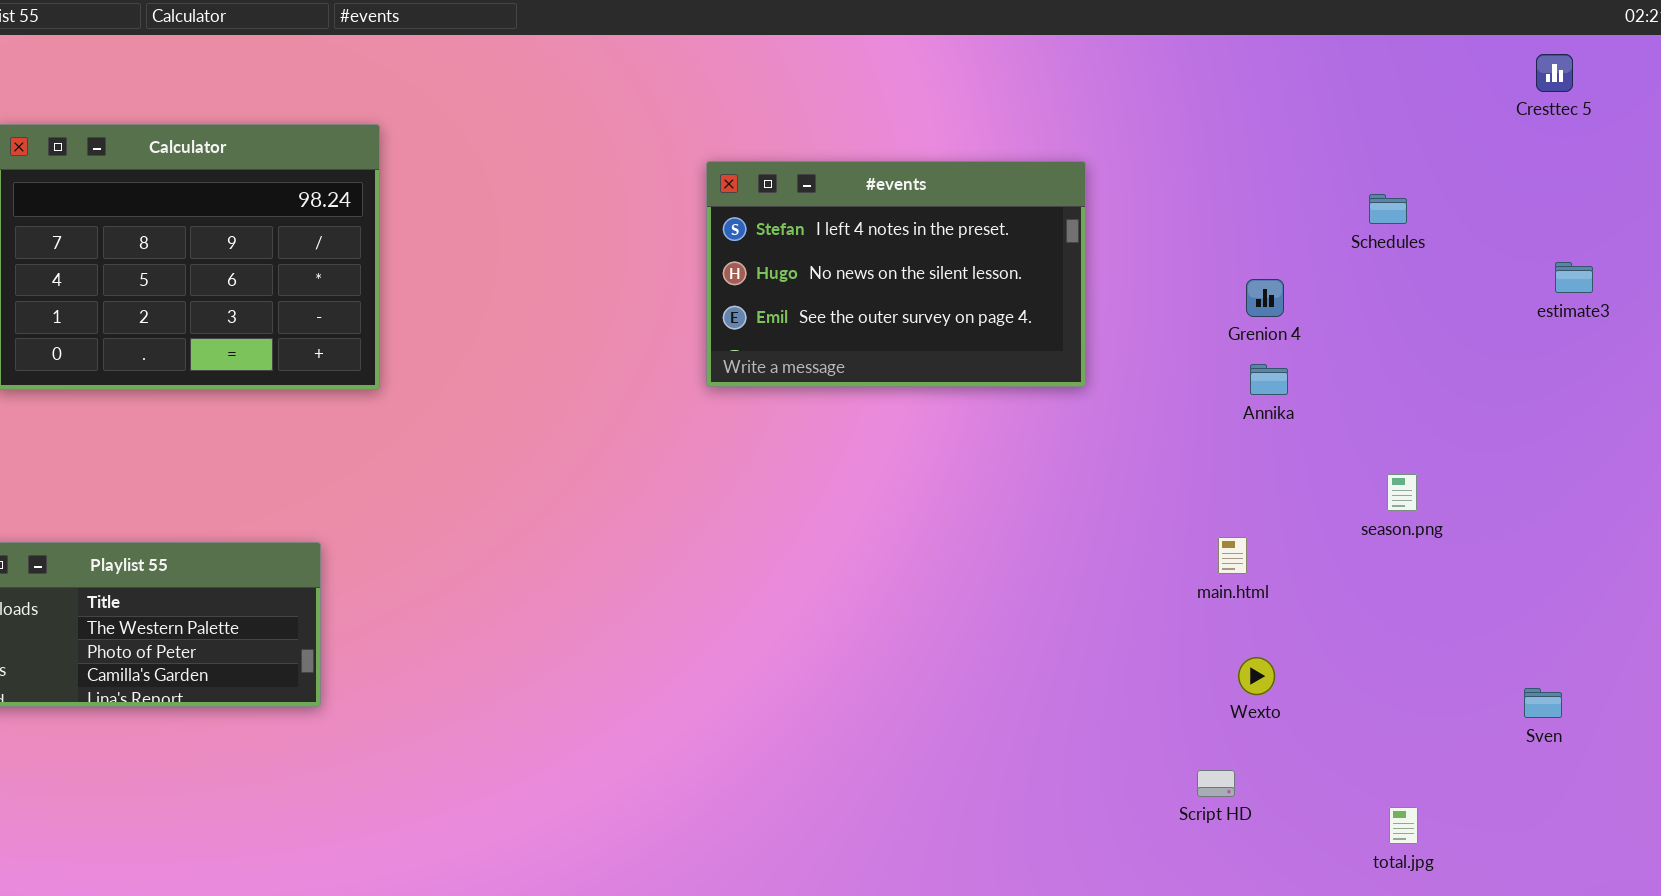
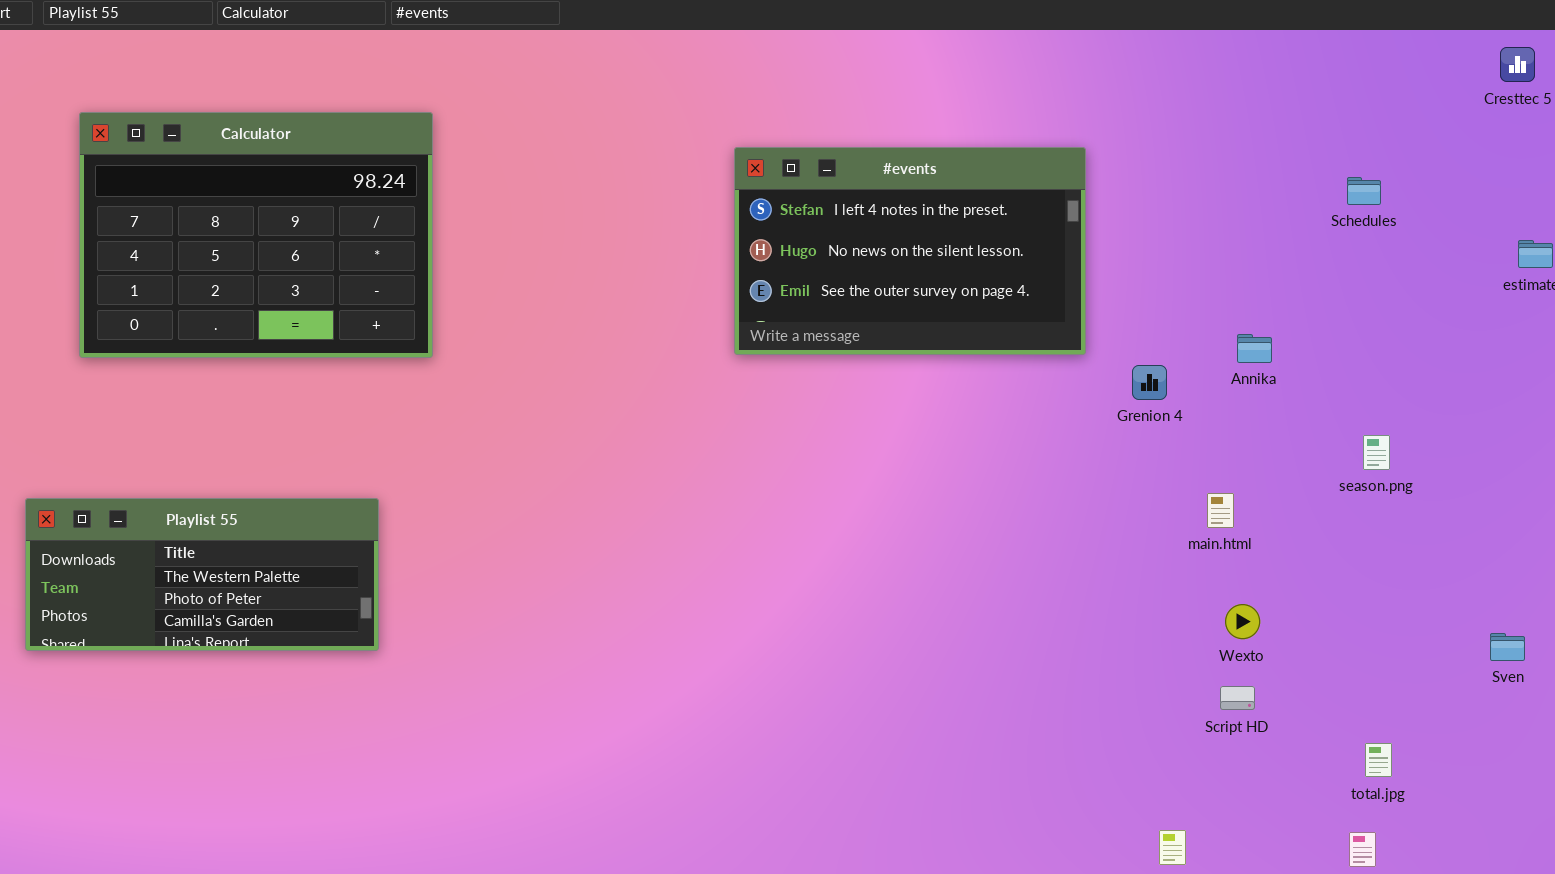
Grenion 4: [1246,279,1284,317] -> [1132,365,1167,400], moved
Script HD: [1197,770,1235,797] -> [1220,686,1255,710], moved

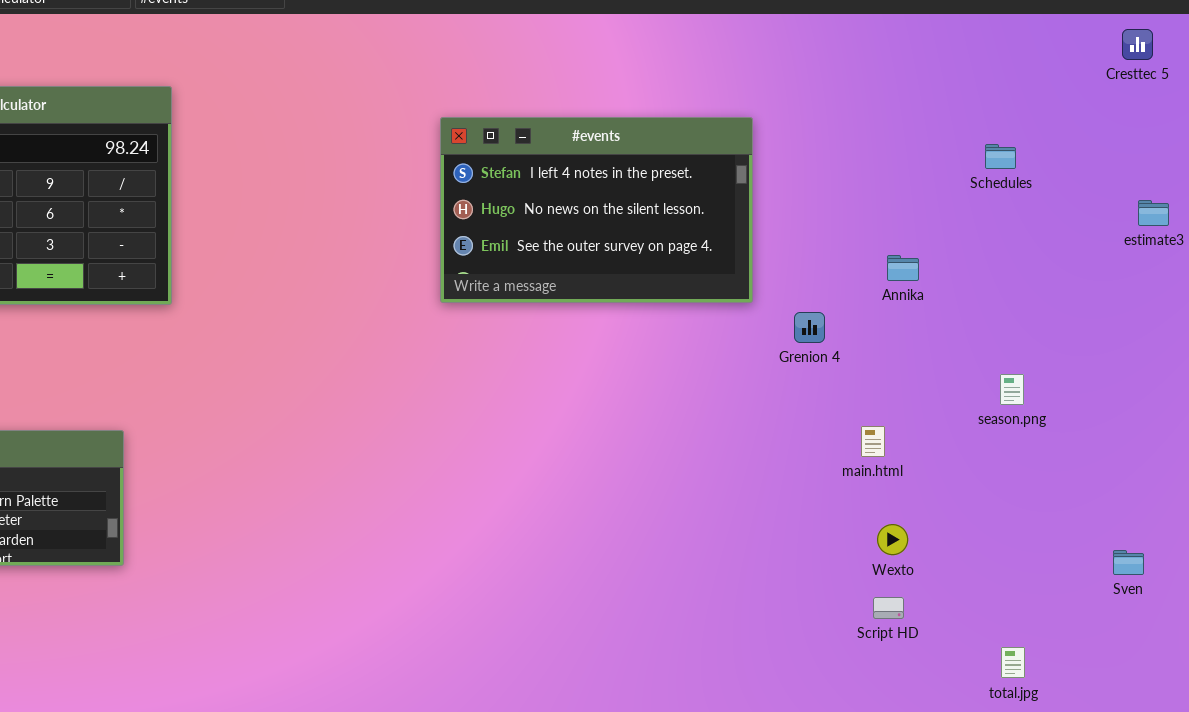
Annika: [1237,334,1272,363] -> [887,255,919,281], moved

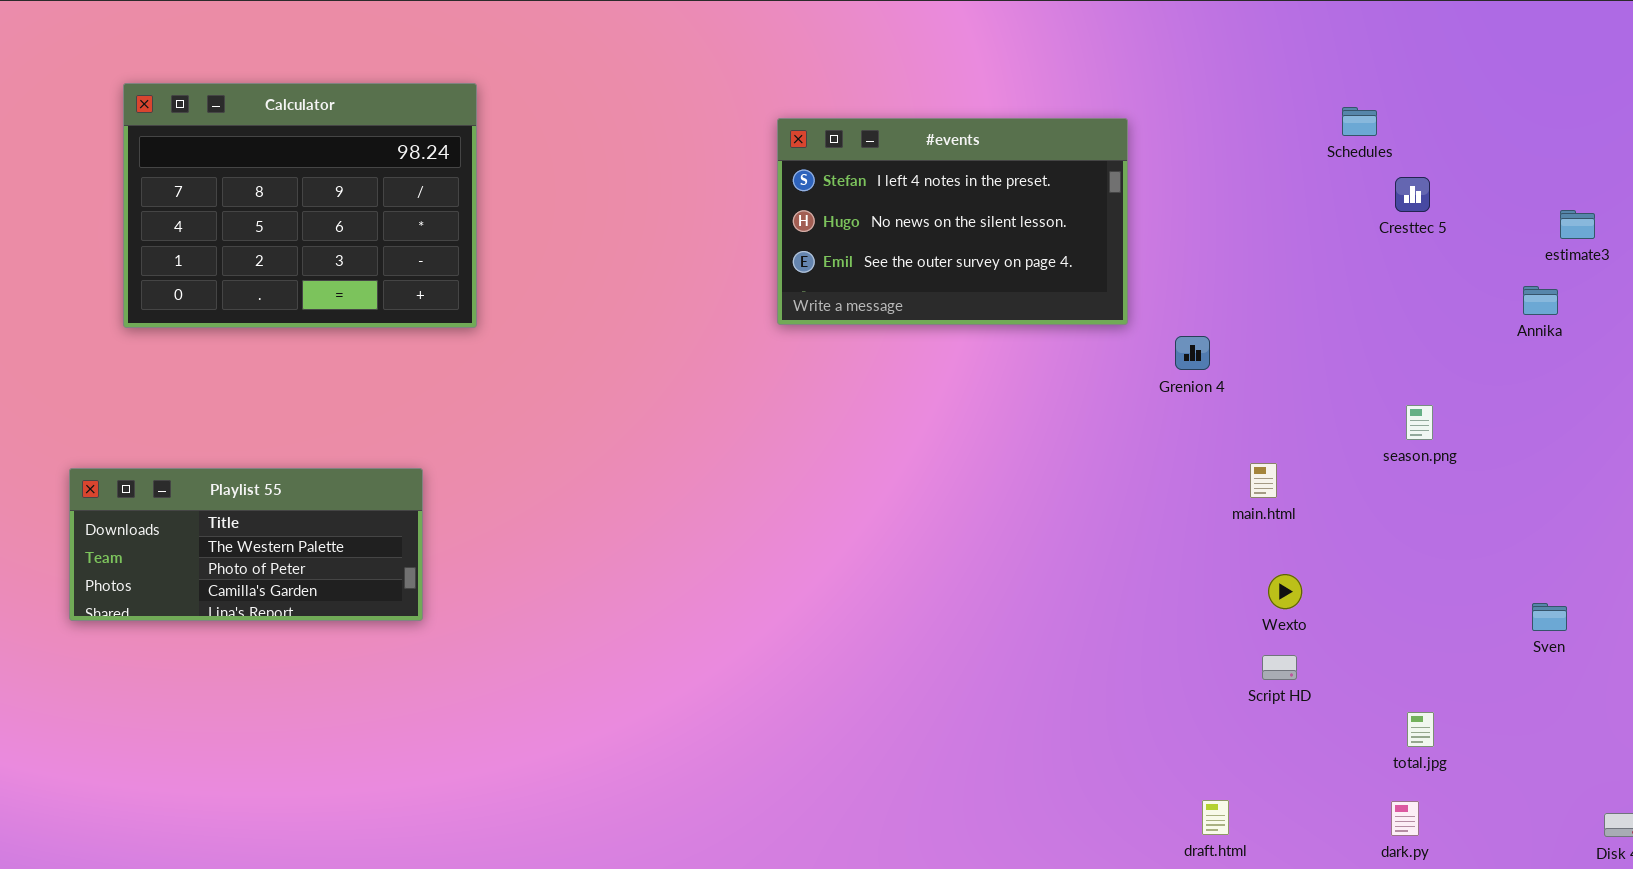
Cresttec 5: [1122,29,1153,60] -> [1395,177,1430,212], moved
Schedules: [985,144,1016,169] -> [1342,107,1377,136], moved
Annika: [887,255,919,281] -> [1523,286,1558,315], moved

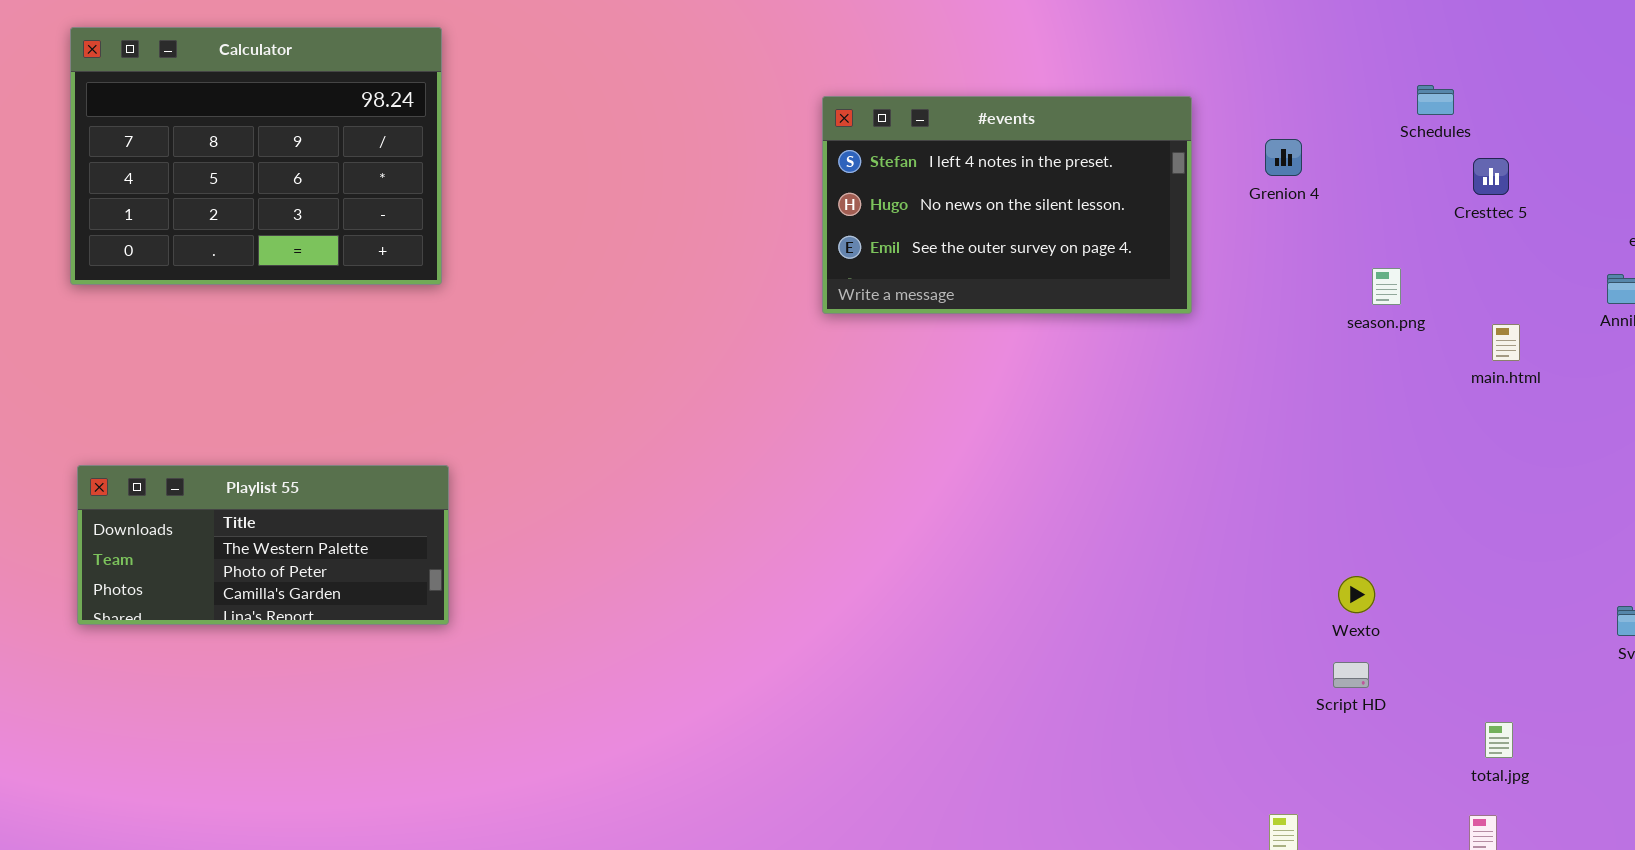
Calculator: [123,83,477,328] -> [70,27,442,285], moved
Grenion 4: [1175,336,1210,370] -> [1265,139,1302,176], moved
season.png: [1406,405,1433,440] -> [1372,268,1401,305], moved
main.html: [1250,463,1277,498] -> [1492,324,1520,361], moved

